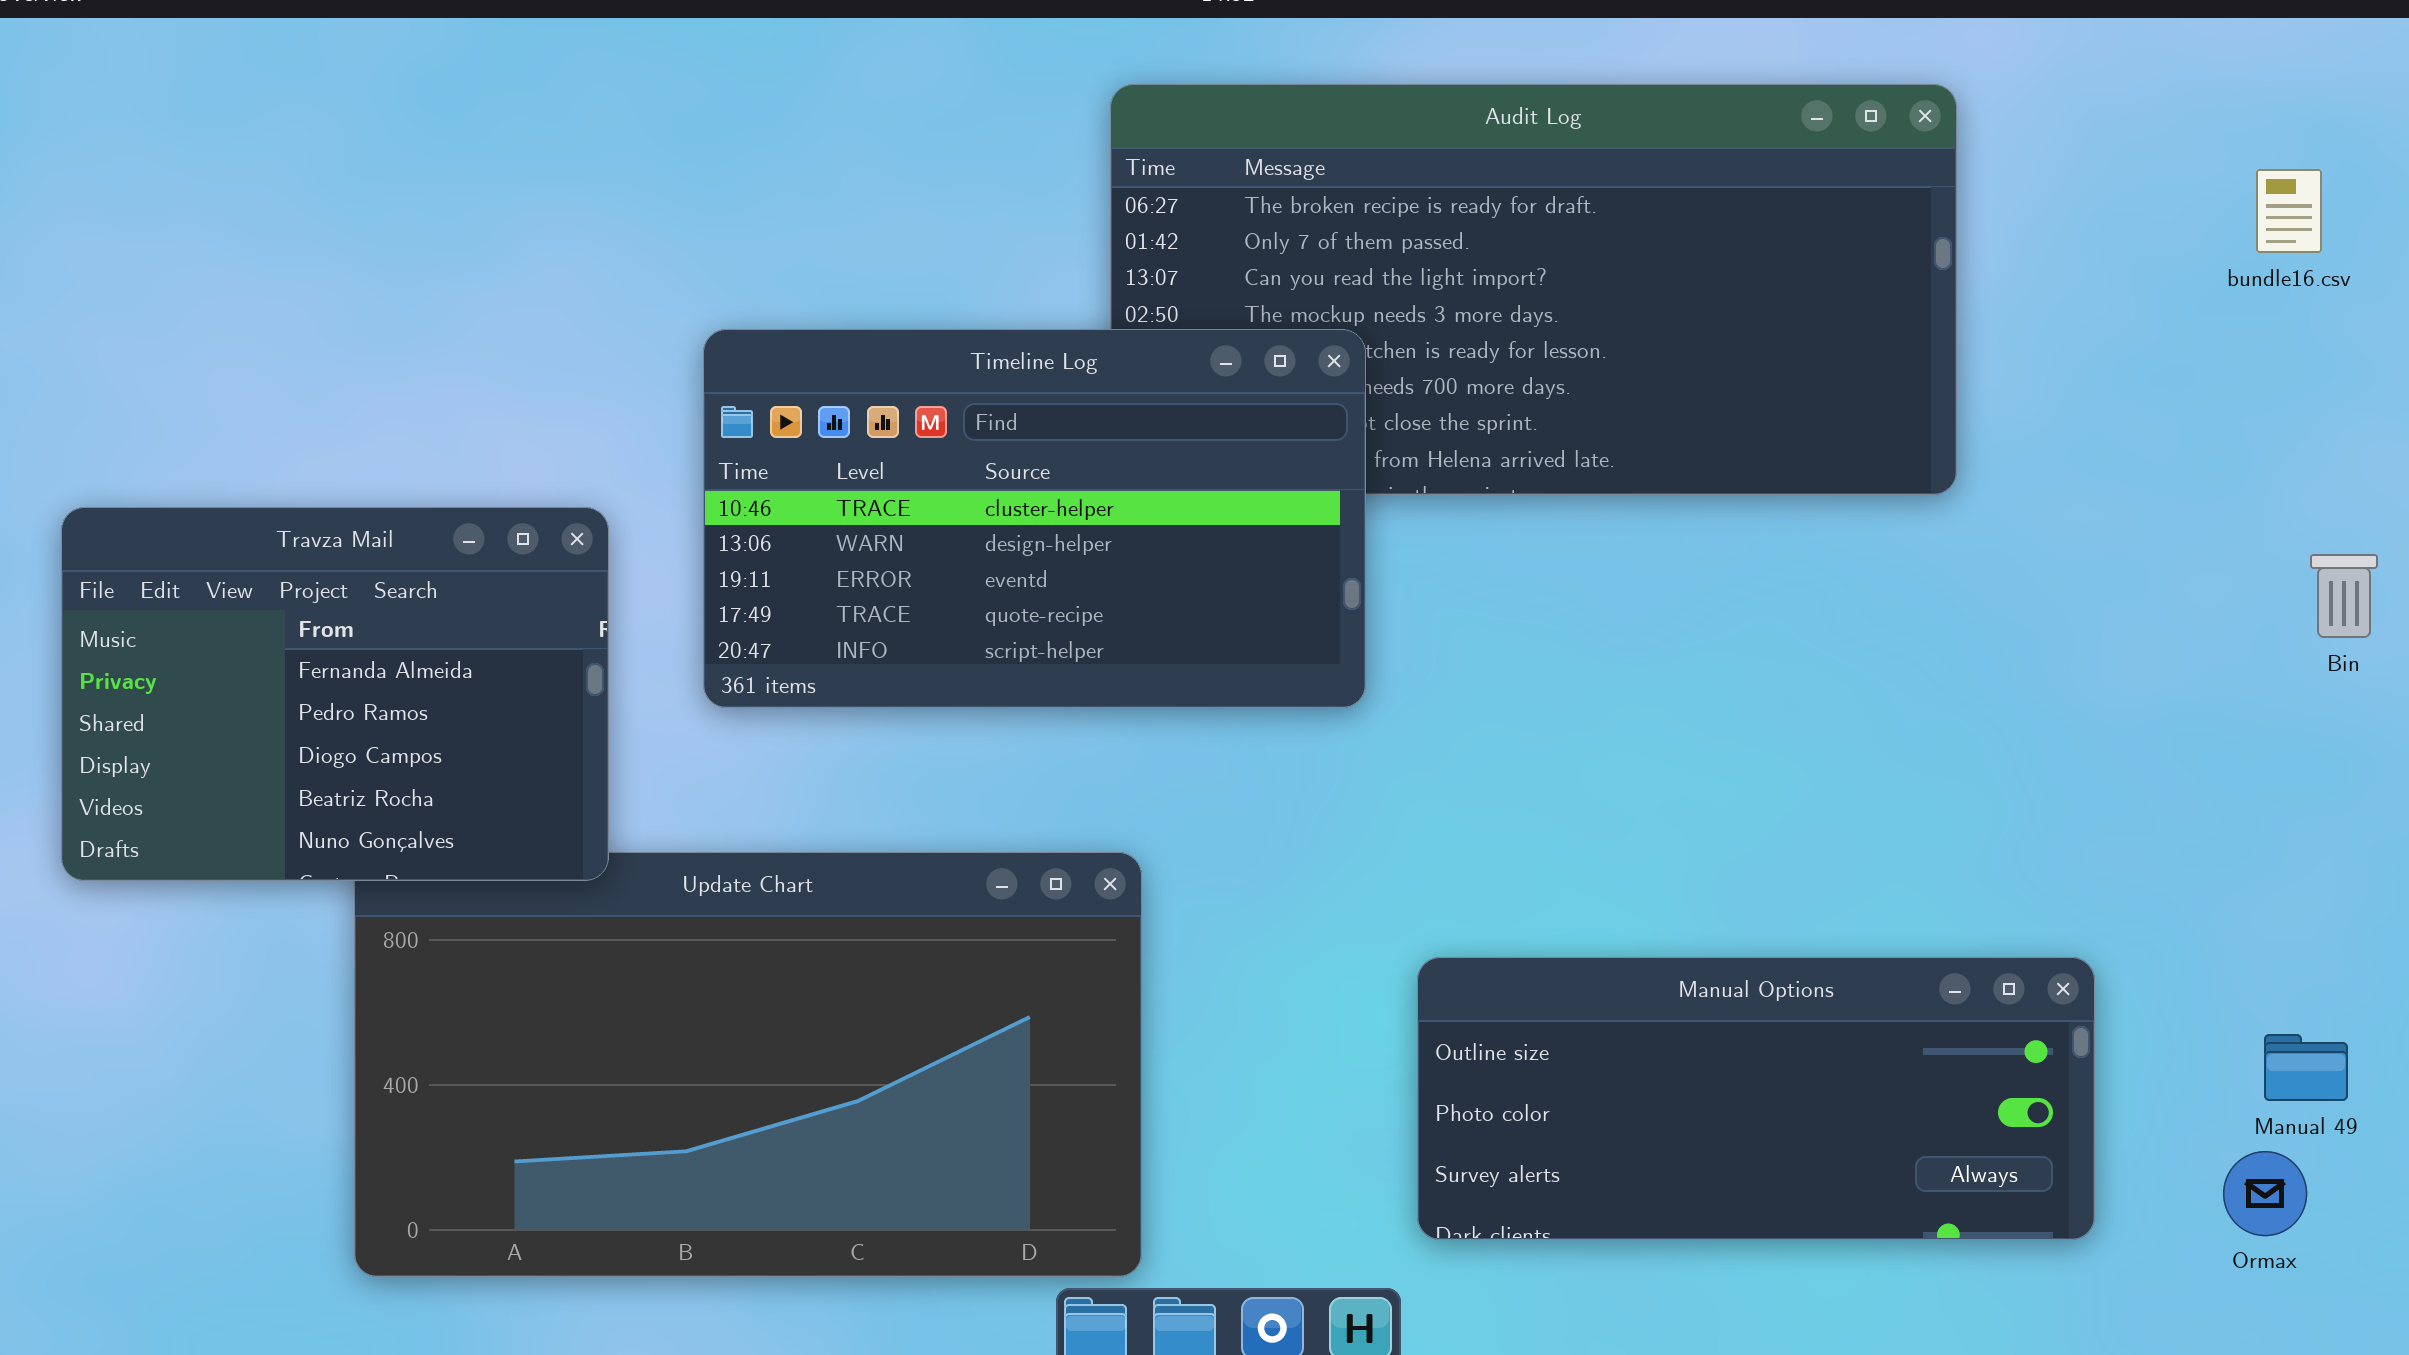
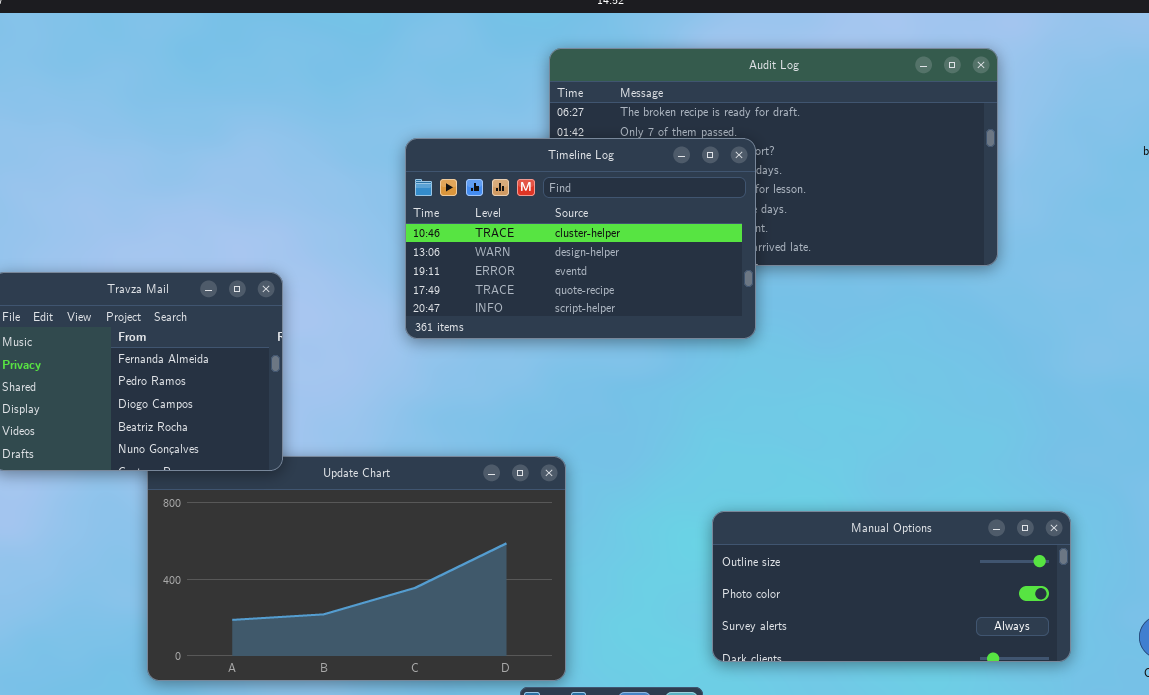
Timeline Log: [703,329,1366,708] -> [405,138,756,339], moved

